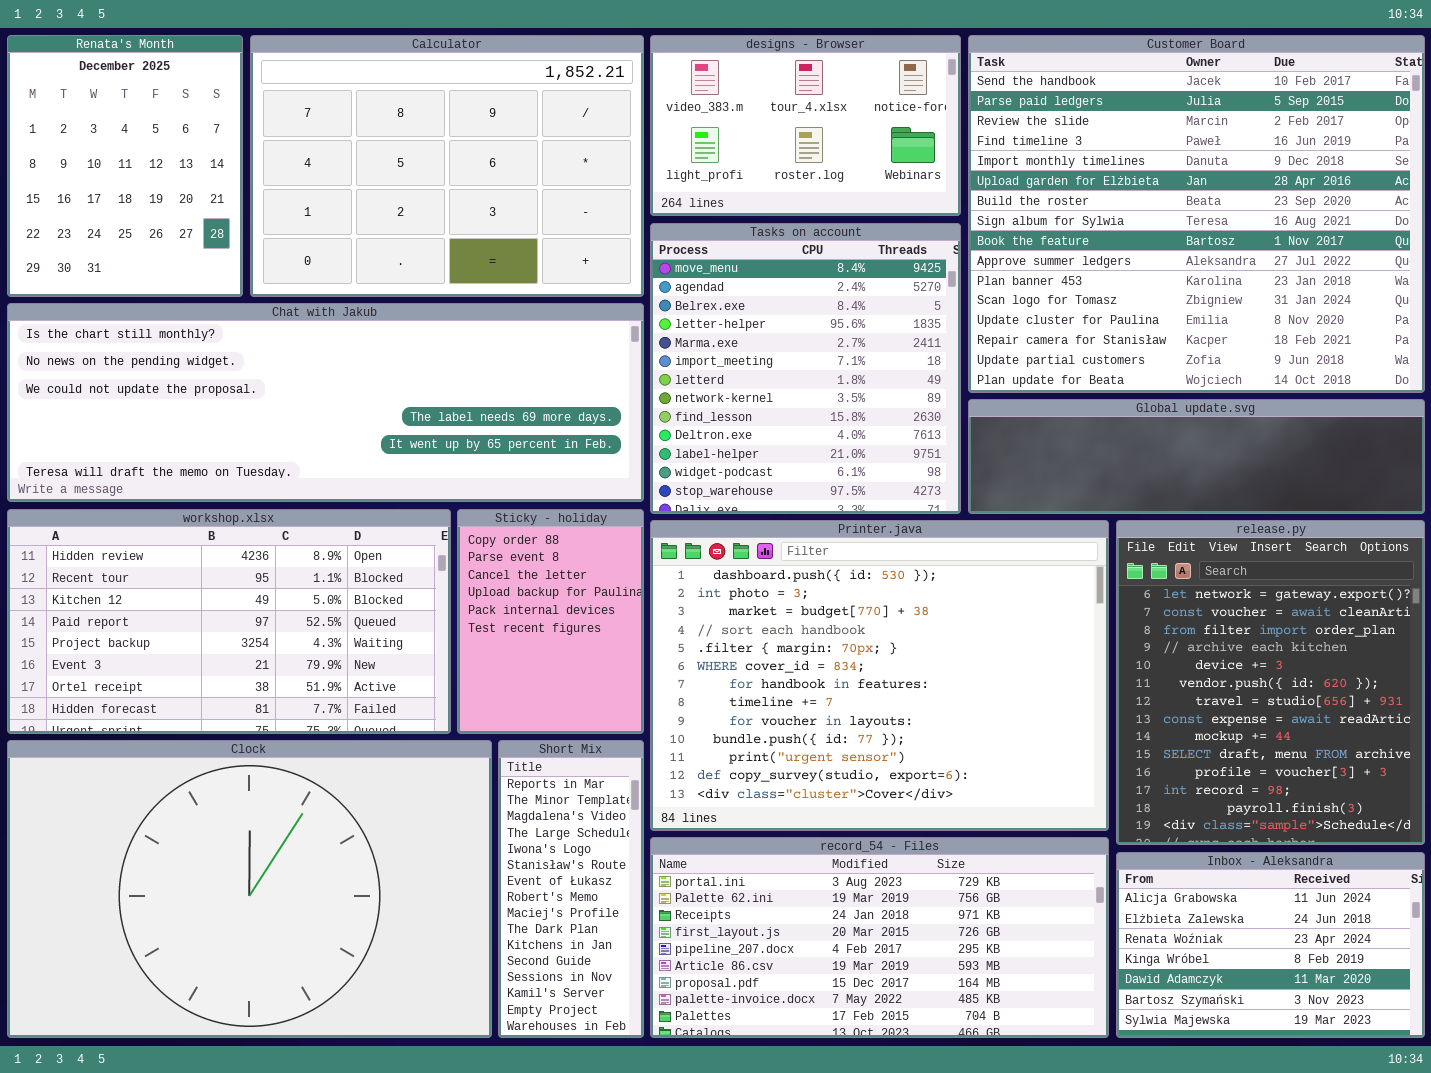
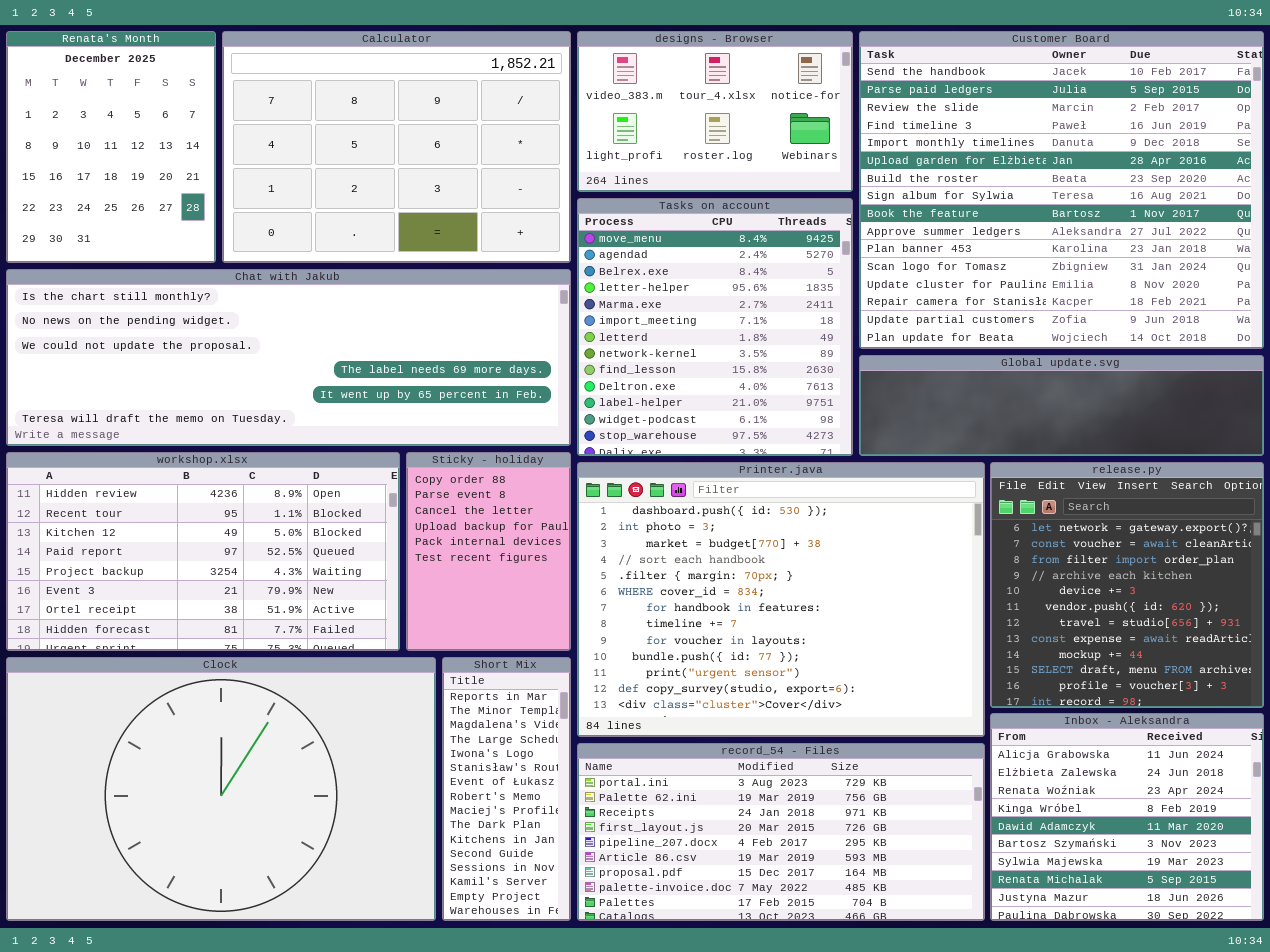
release.py: [1116,520,1425,845] -> [990,462,1264,708], resized
Inbox - Aleksandra: [1116,852,1425,1038] -> [990,713,1264,921], resized

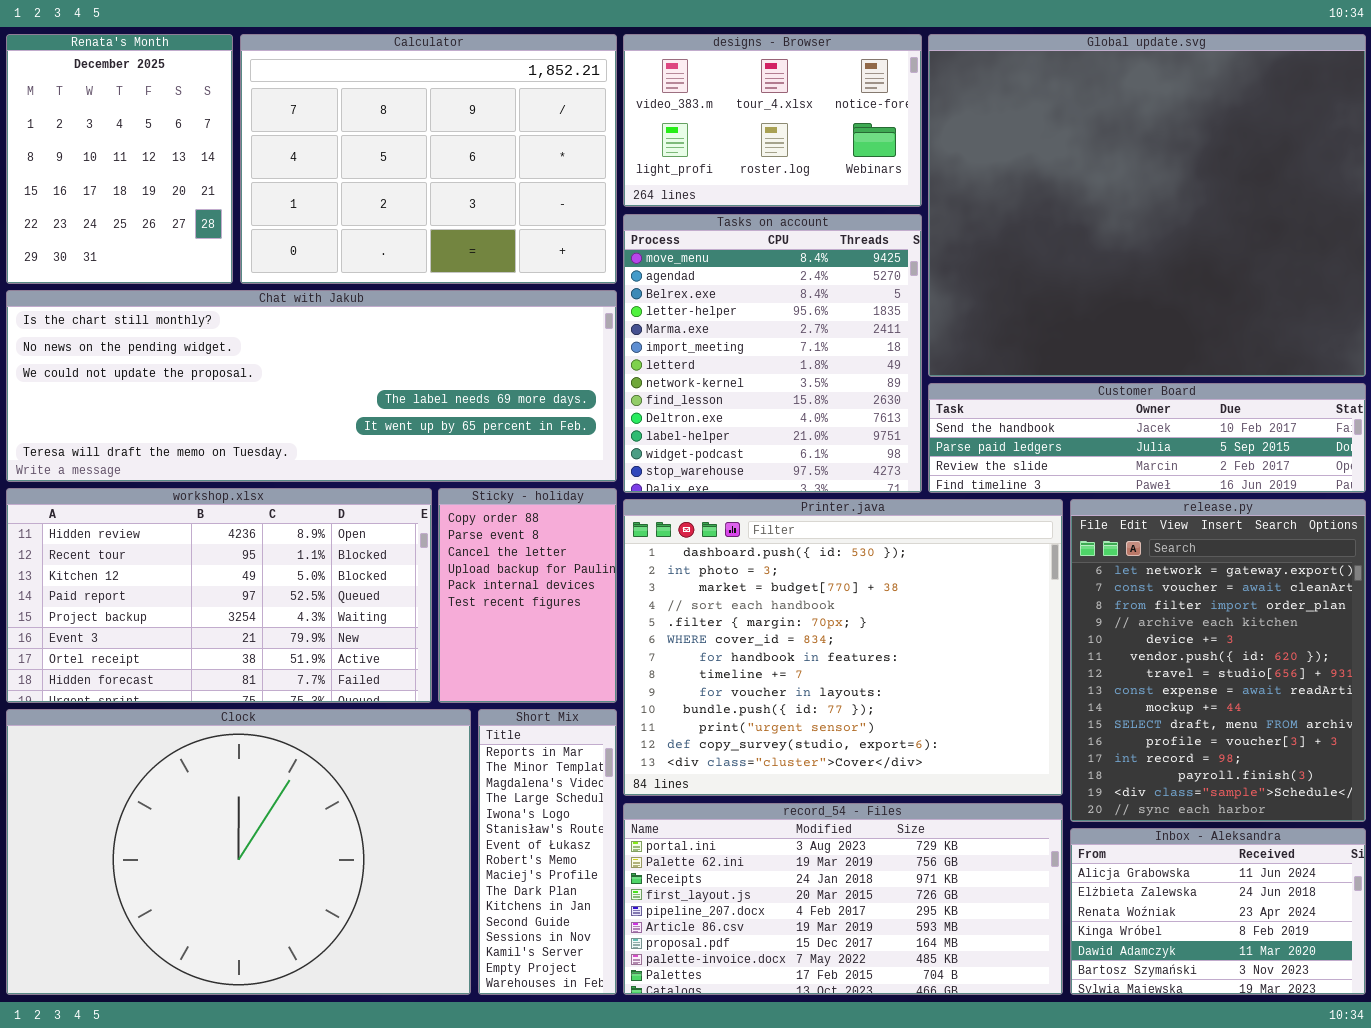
Customer Board: [859,31,1264,349] -> [928,383,1366,493], moved, resized
Global update.svg: [859,355,1264,456] -> [928,34,1366,377], moved, resized
release.py: [990,462,1264,708] -> [1070,499,1366,822], resized
Inbox - Aleksandra: [990,713,1264,921] -> [1070,828,1366,995], resized

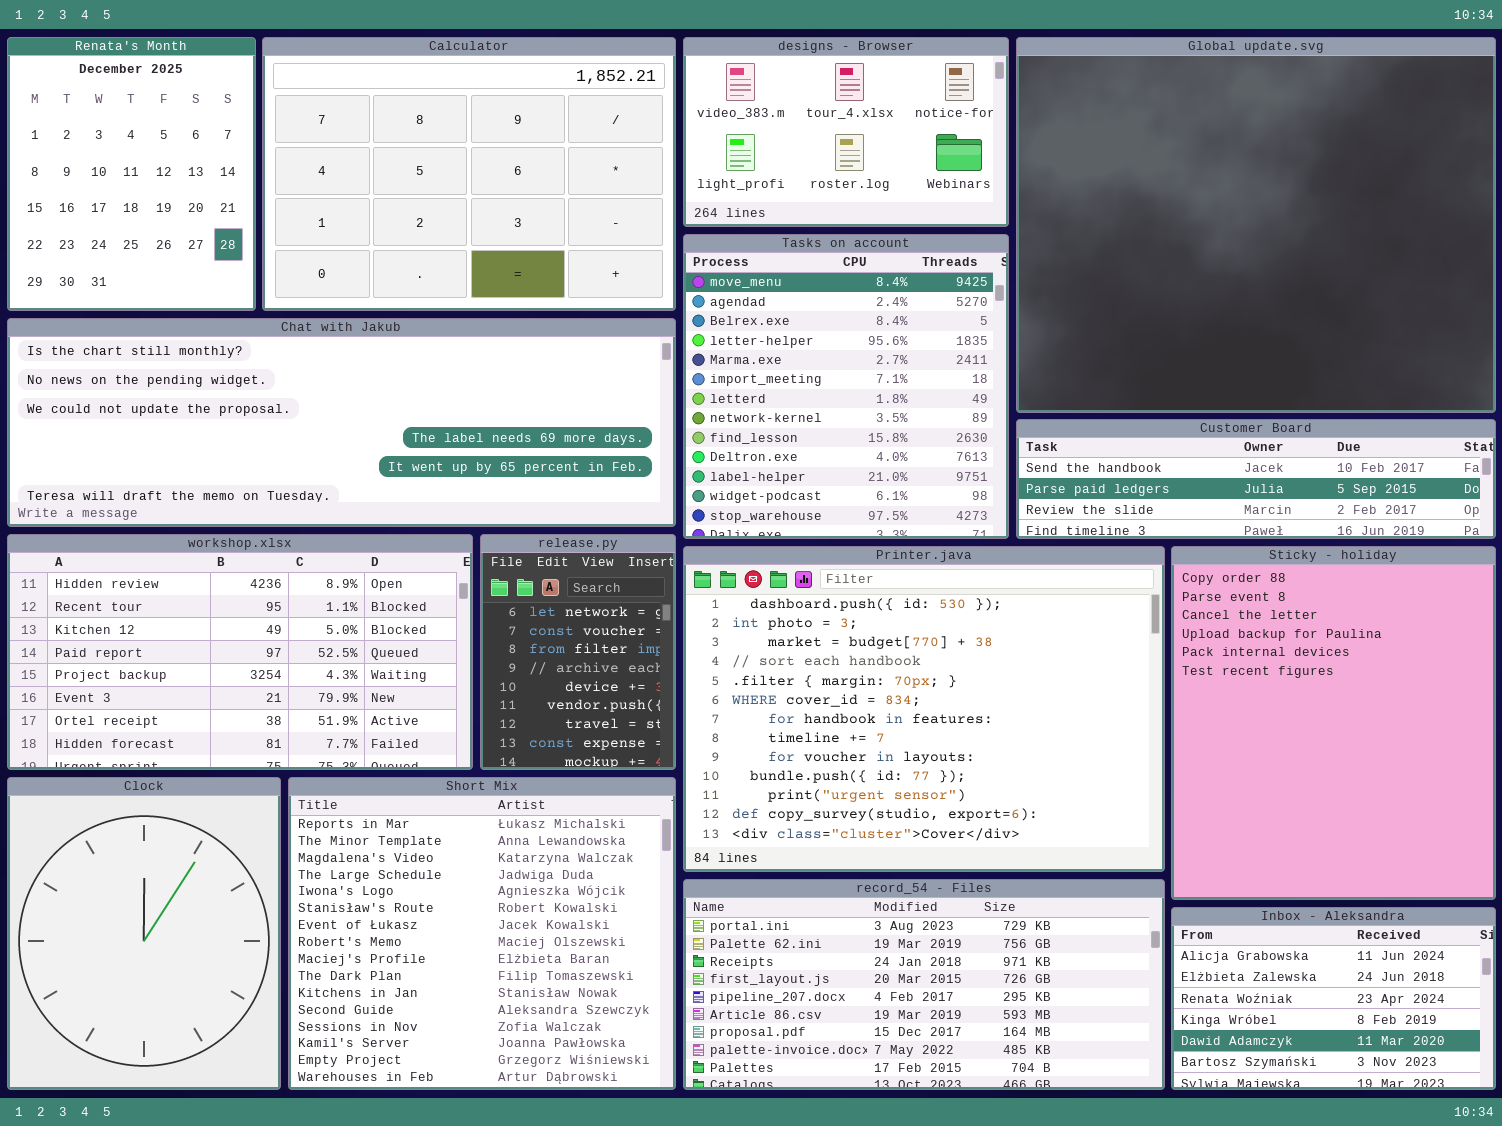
Sticky - holiday: [438,488,617,703] -> [1171,546,1496,900], moved, resized
release.py: [1070,499,1366,822] -> [480,534,676,770], moved, resized
Clock: [6,709,471,995] -> [7,777,281,1090], resized
Short Mix: [478,709,617,995] -> [288,777,676,1090], resized

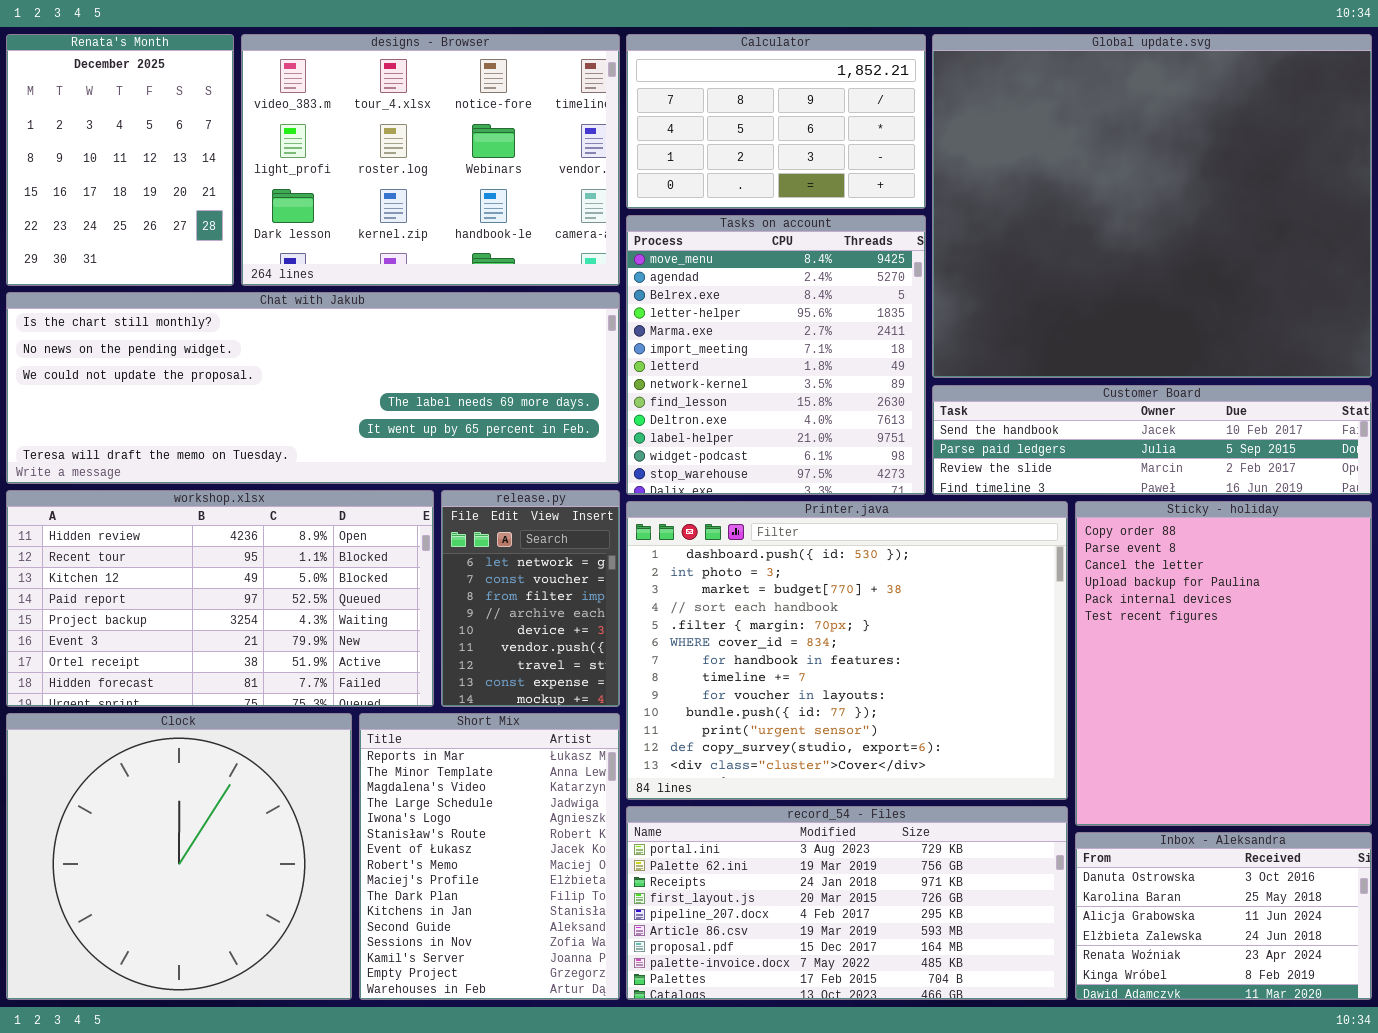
Calculator: [262,37,676,311] -> [626,34,926,209], moved, resized
designs - Browser: [683,37,1009,227] -> [241,34,620,286], moved, resized
Clock: [7,777,281,1090] -> [6,713,352,1000], resized
Short Mix: [288,777,676,1090] -> [359,713,620,1000], resized
Inbox - Aleksandra: [1171,907,1496,1090] -> [1075,832,1372,1000], scrolled up 2 rows

